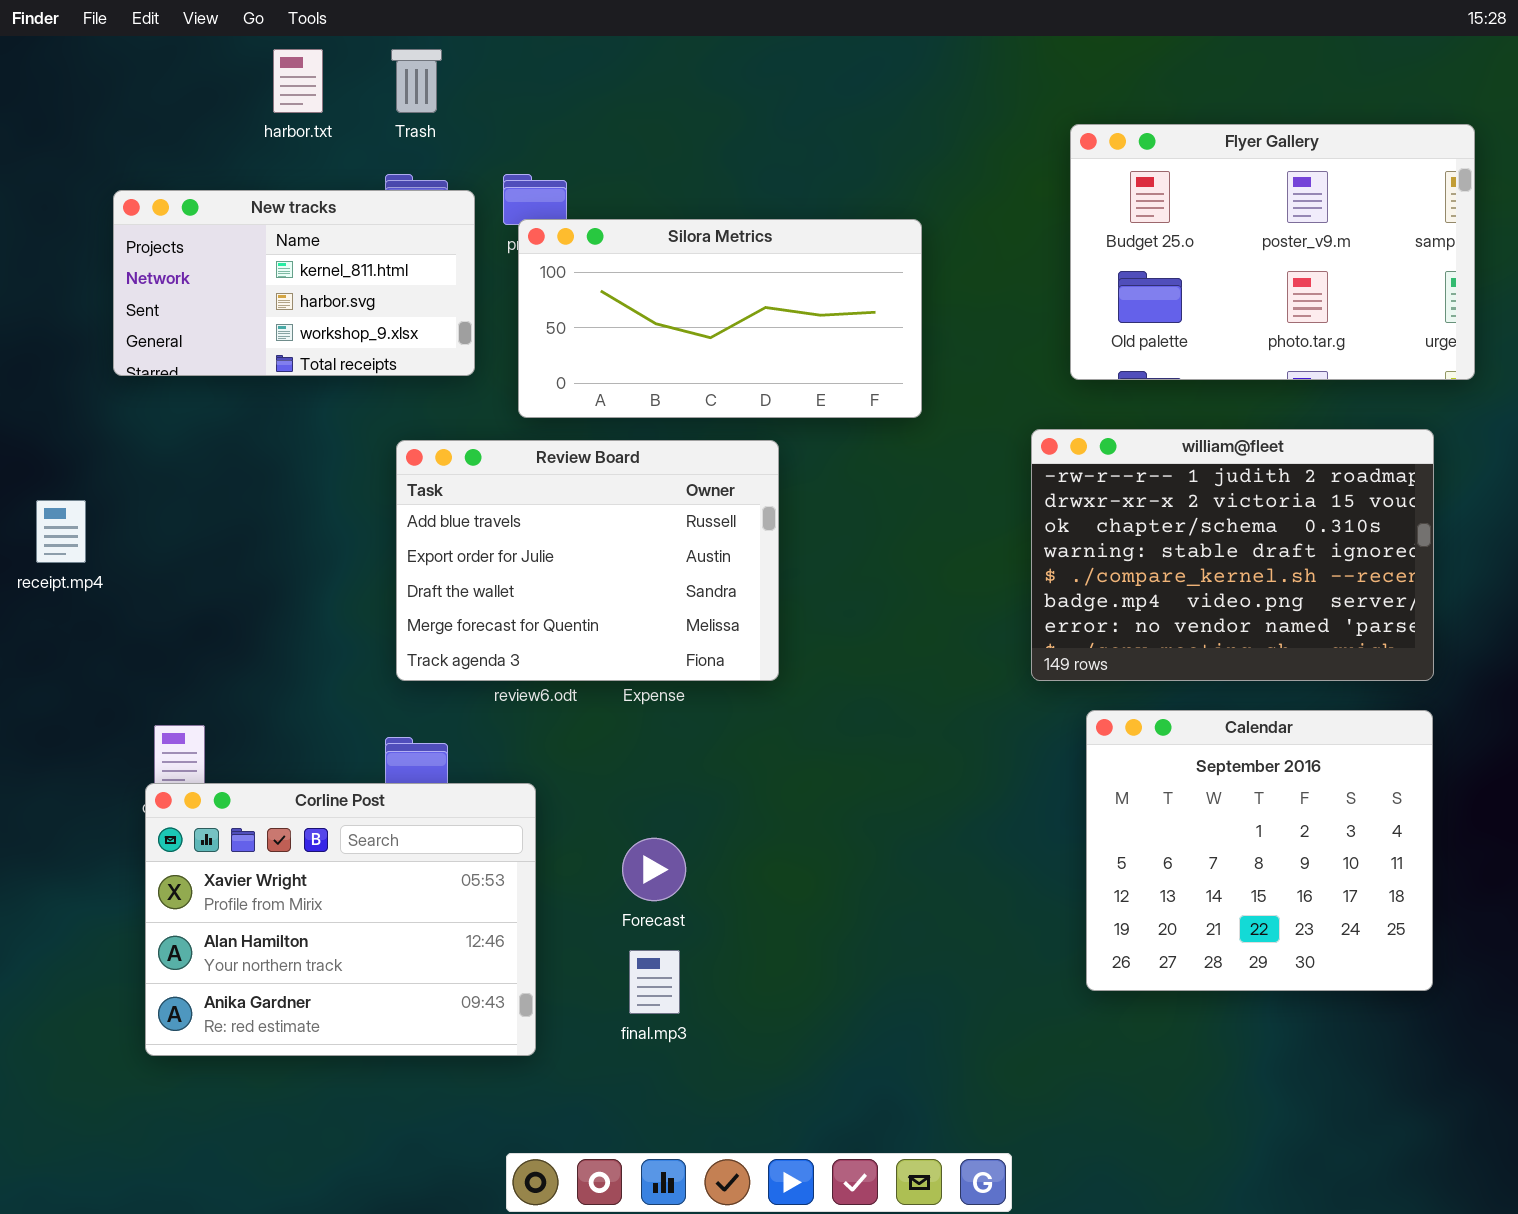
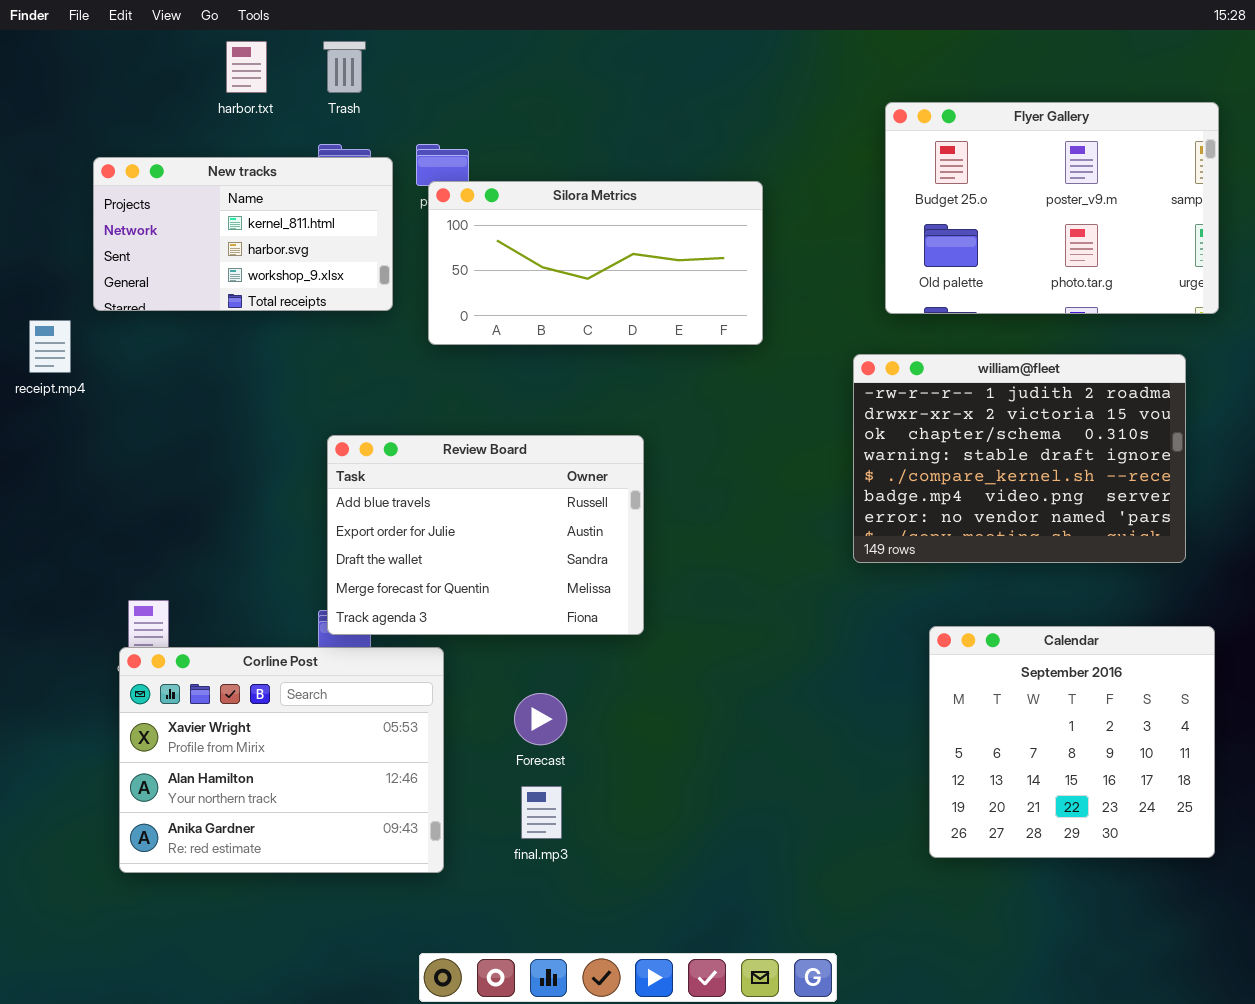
Review Board: [396,440,779,681] -> [327,435,644,635], moved
receipt.mp4: [36,500,86,563] -> [29,320,71,373], moved
Calendar: [1086,710,1433,991] -> [929,626,1215,858], moved

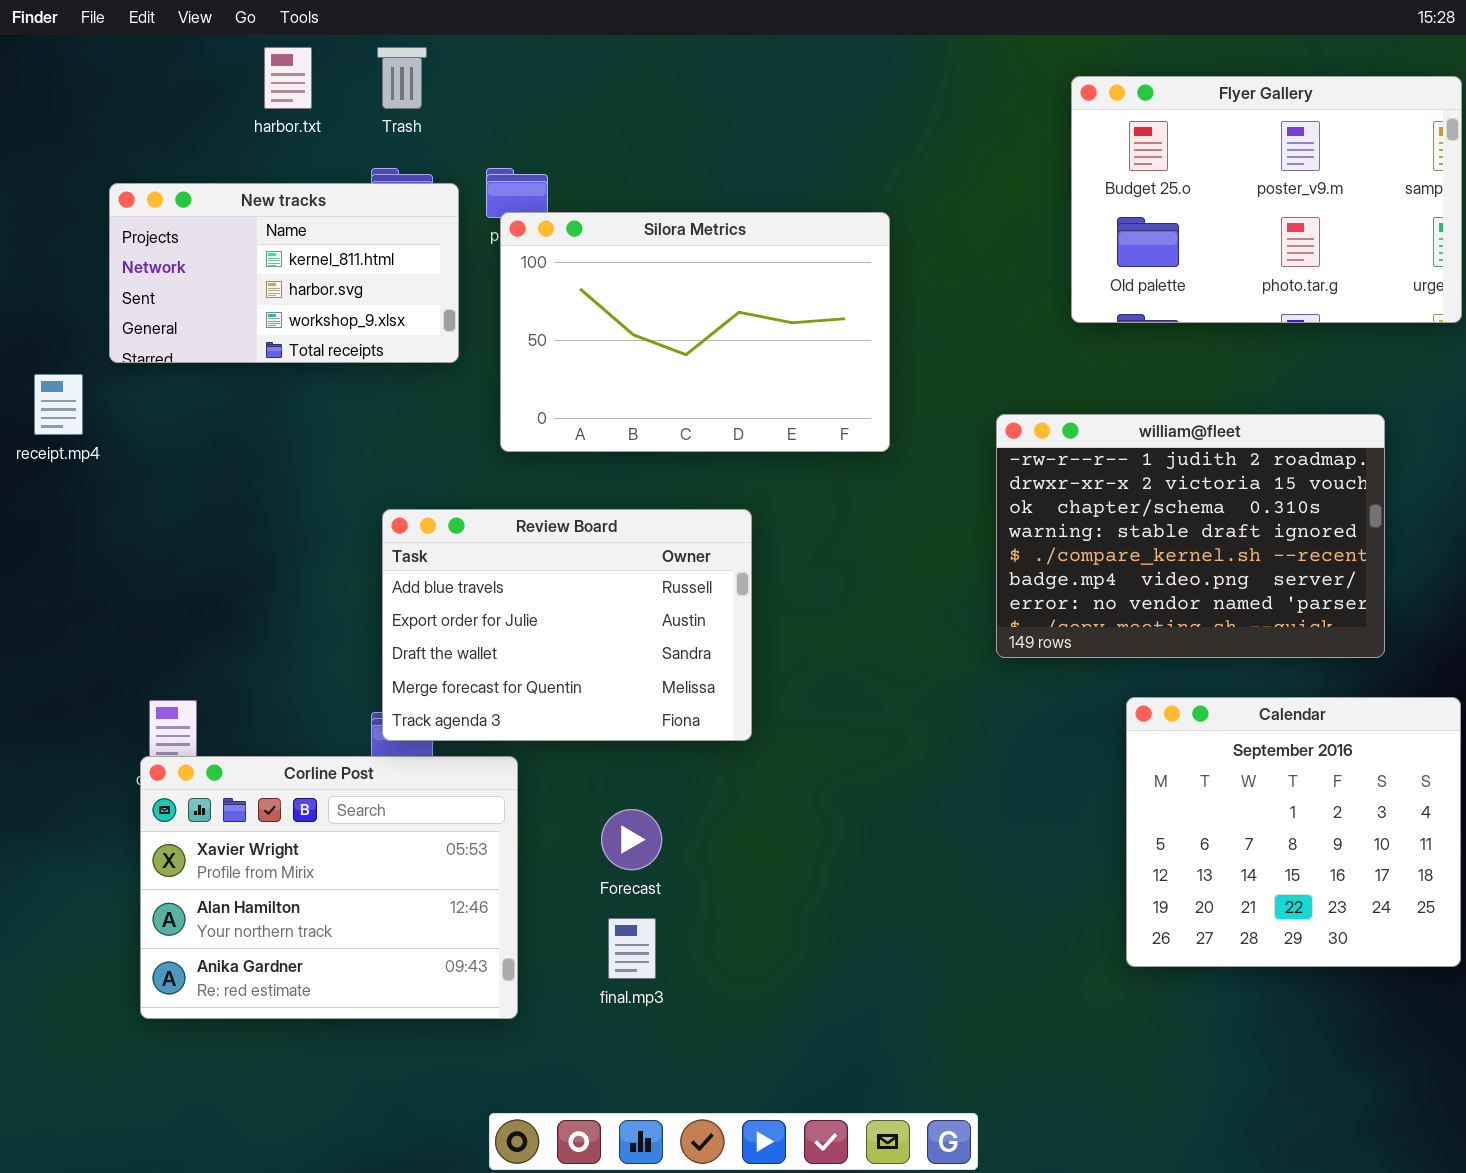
Flyer Gallery: [885,102,1219,314] -> [1071,76,1462,323], moved
Silora Metrics: [428,181,763,345] -> [500,212,890,452], resized
Calendar: [929,626,1215,858] -> [1126,697,1461,967], moved

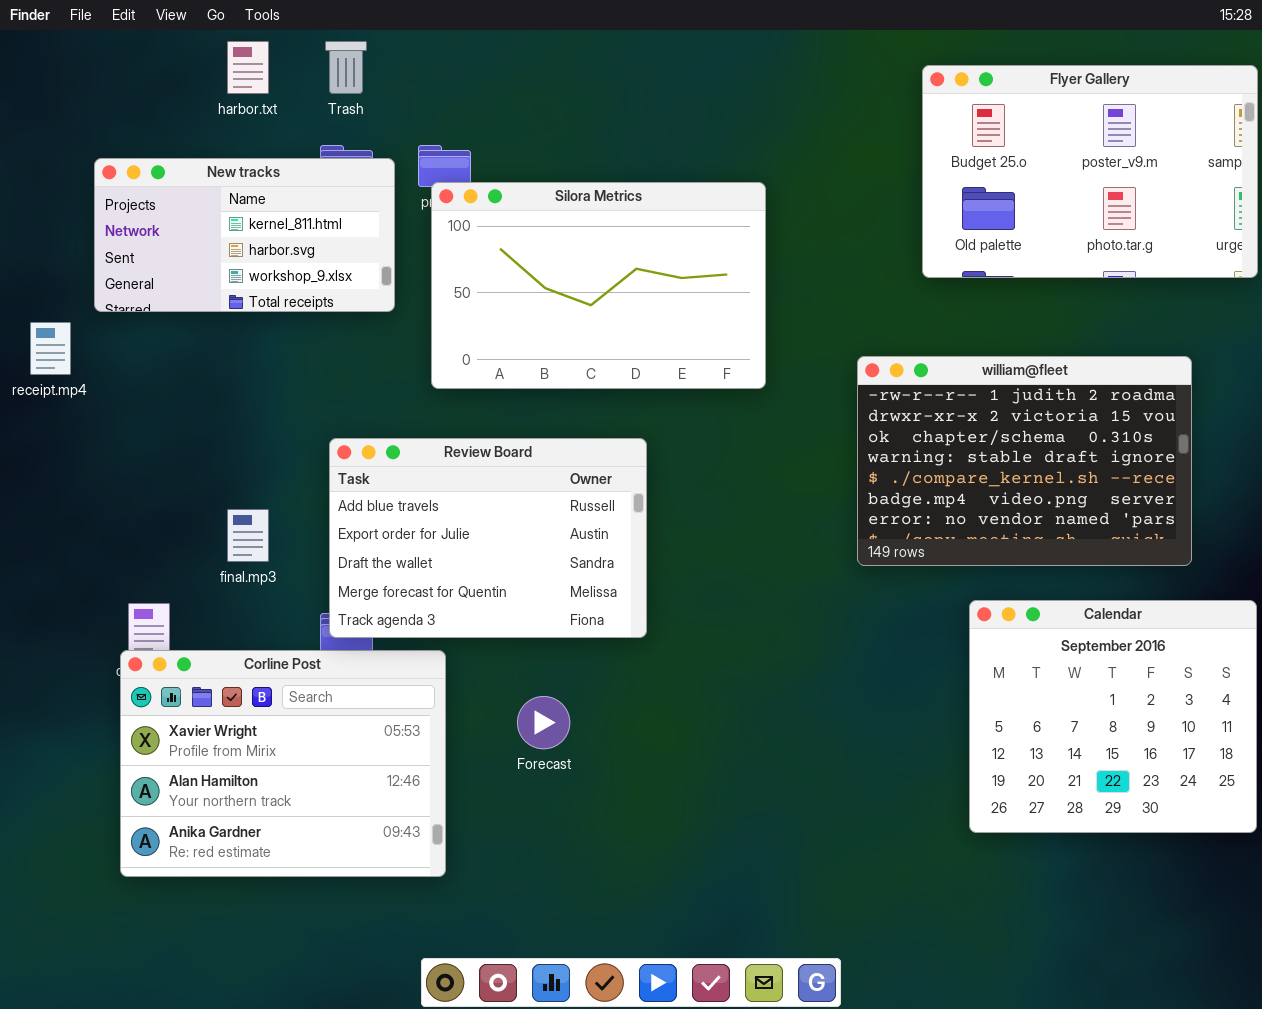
final.mp3: [608,918,656,979] -> [227,509,269,562], moved

